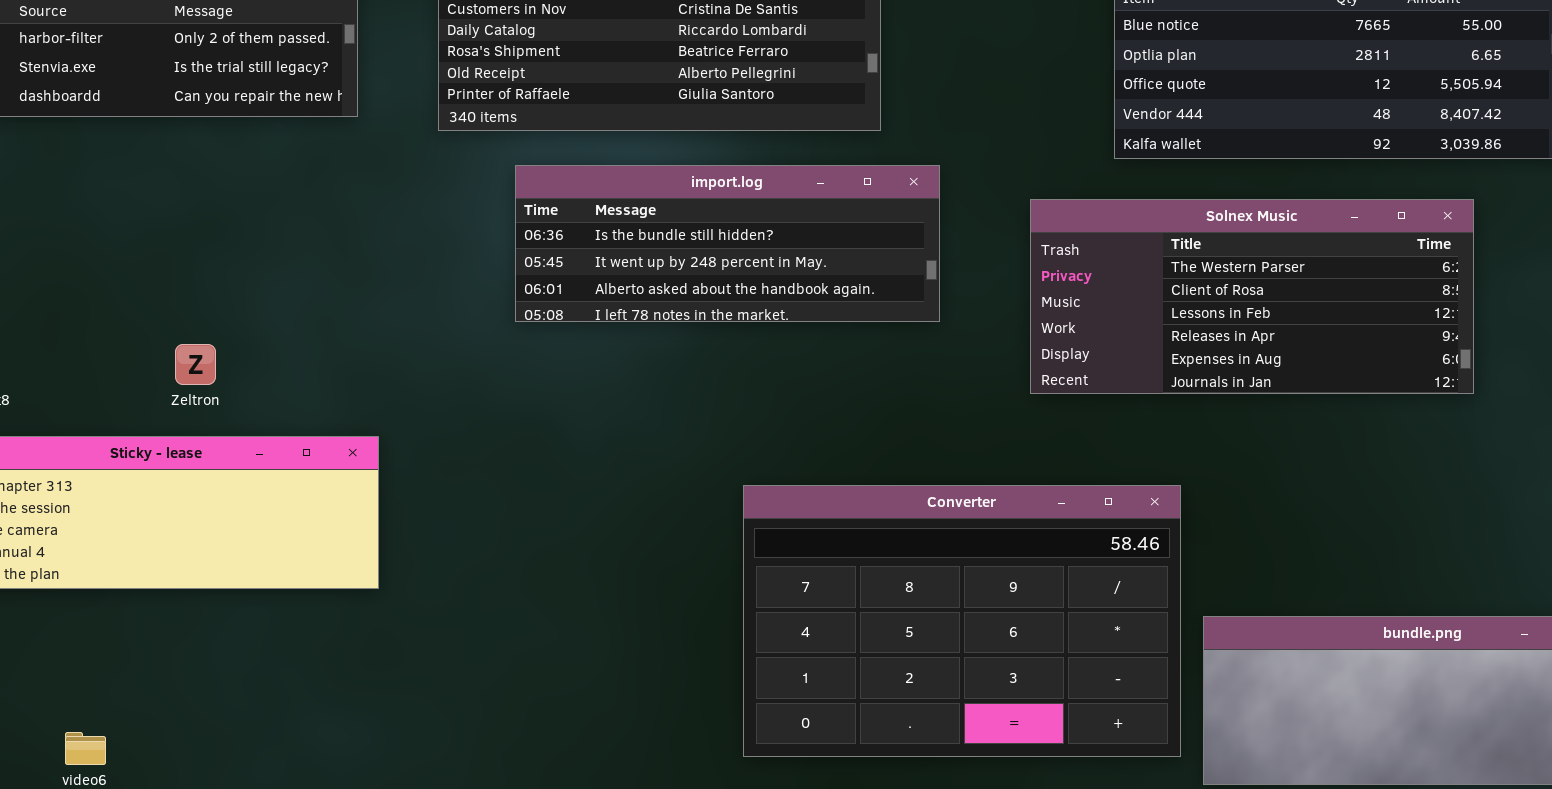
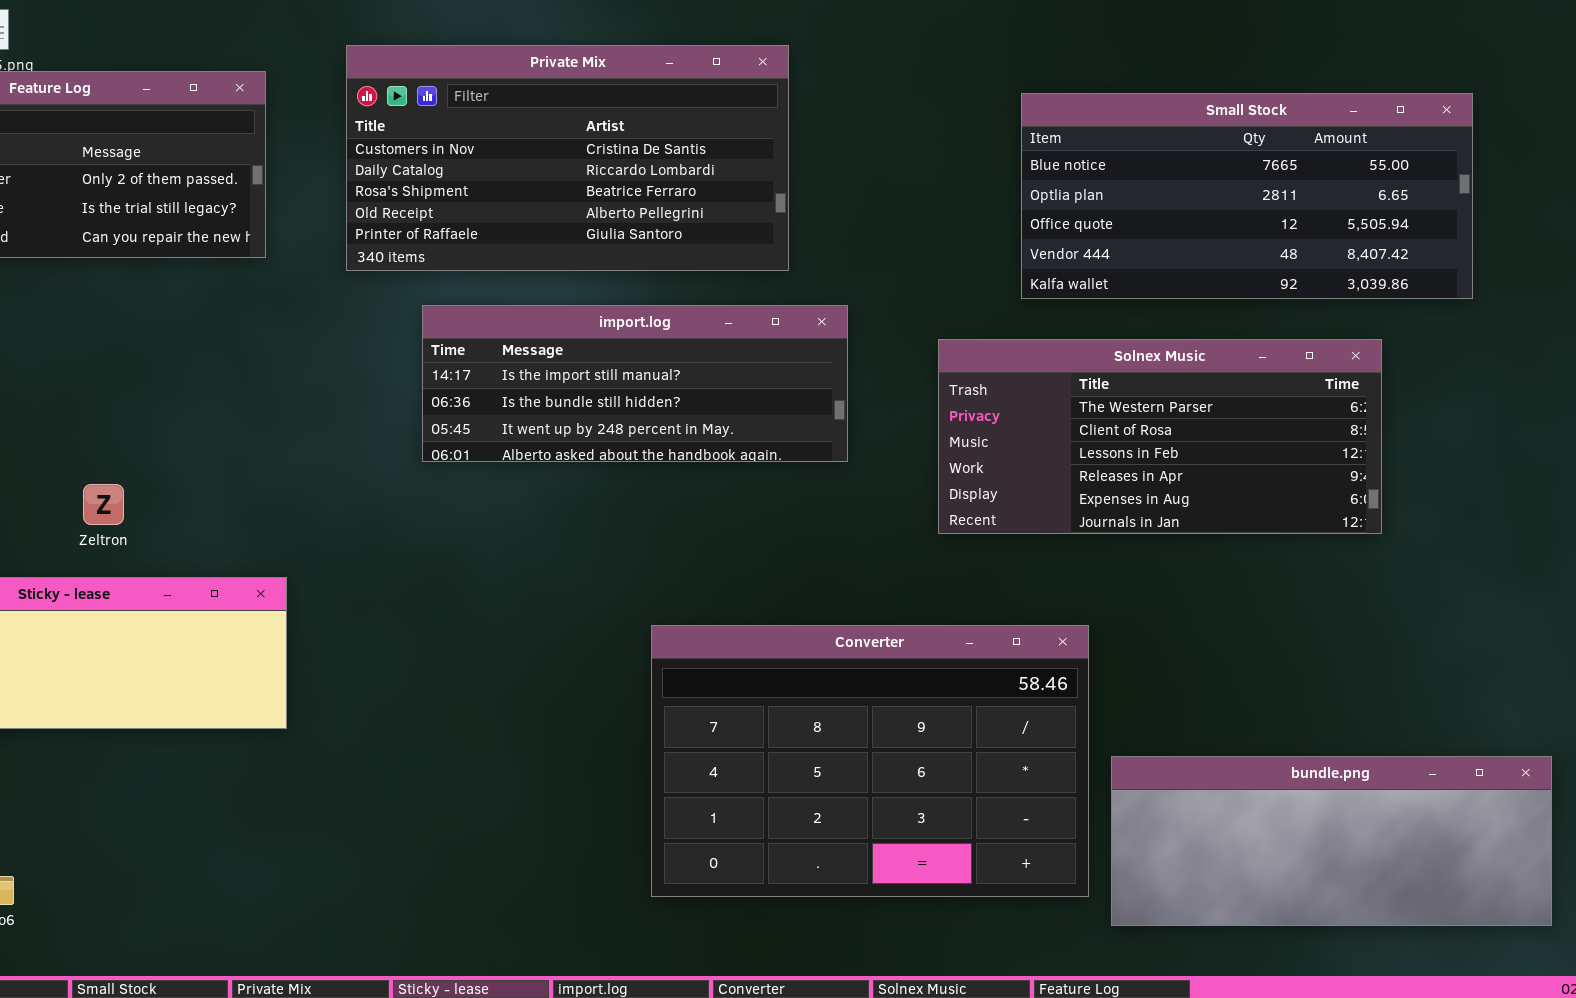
import.log: [515,165,940,322] -> [422,305,848,462], scrolled up 1 row

